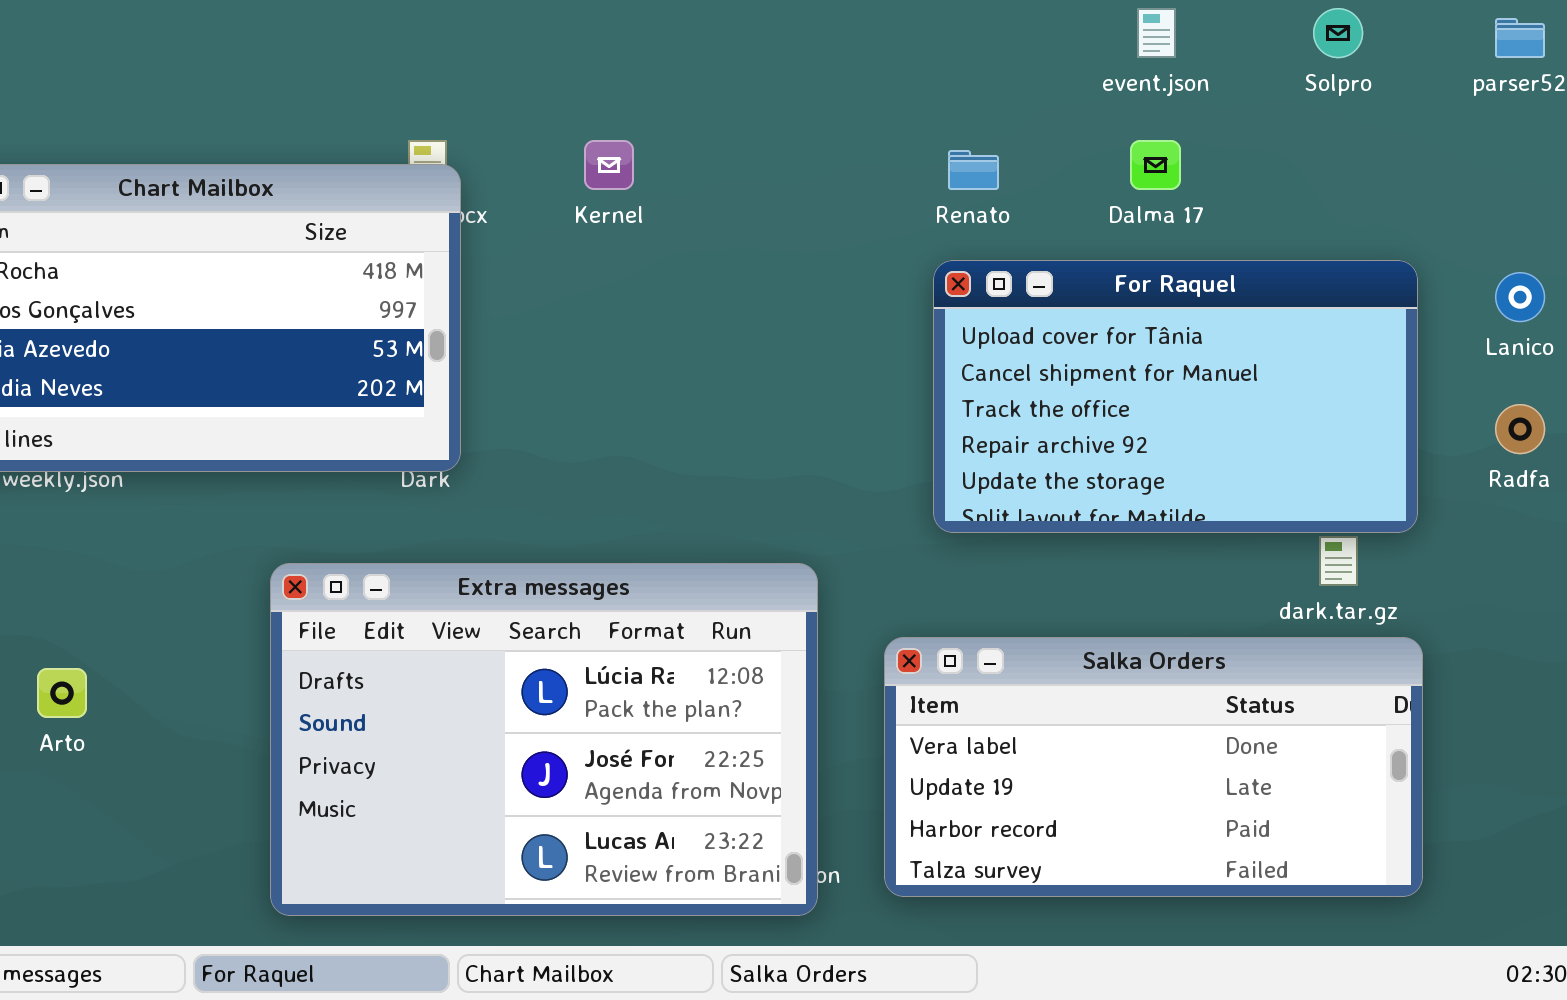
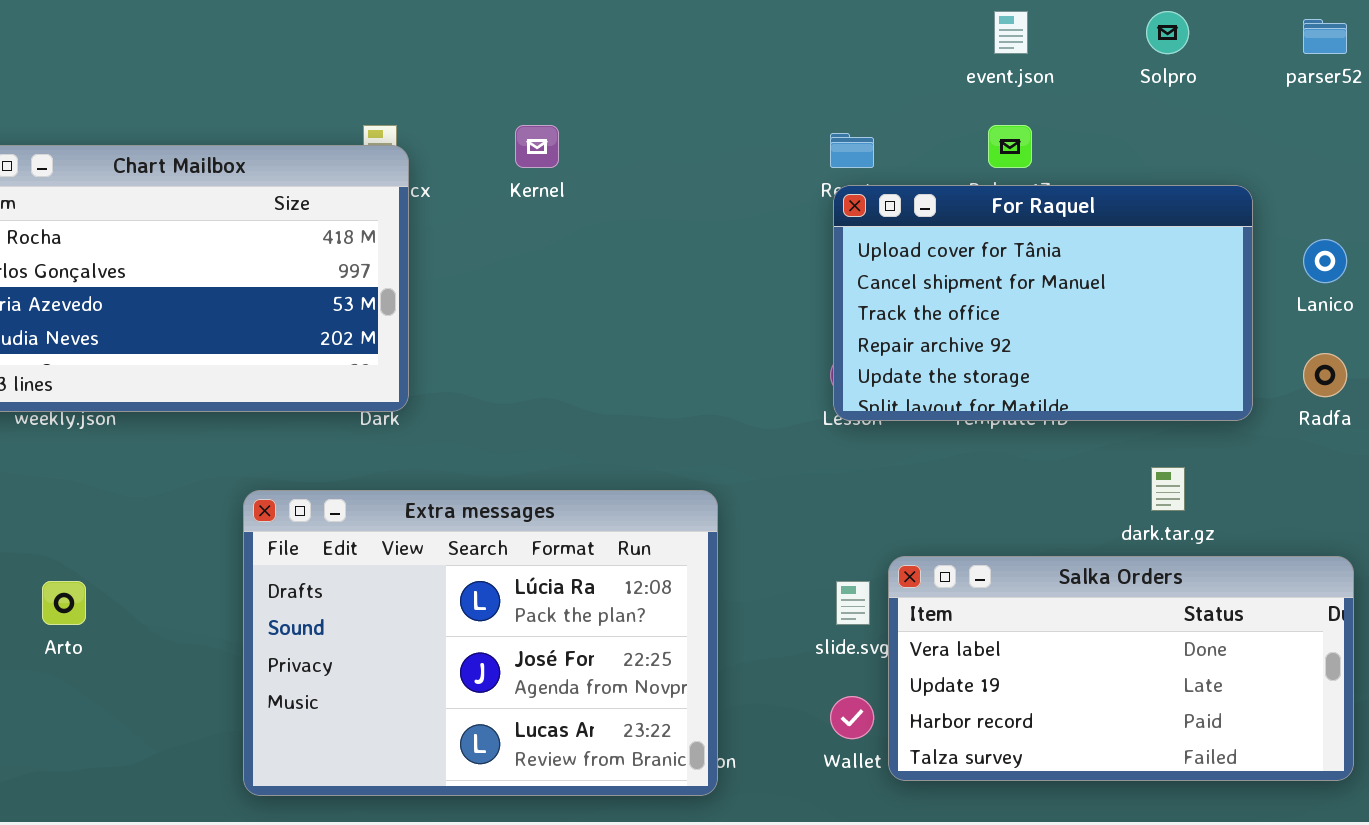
For Raquel: [933,260,1418,533] -> [833,185,1253,421], moved
Salka Orders: [884,637,1423,897] -> [888,556,1354,781], moved

